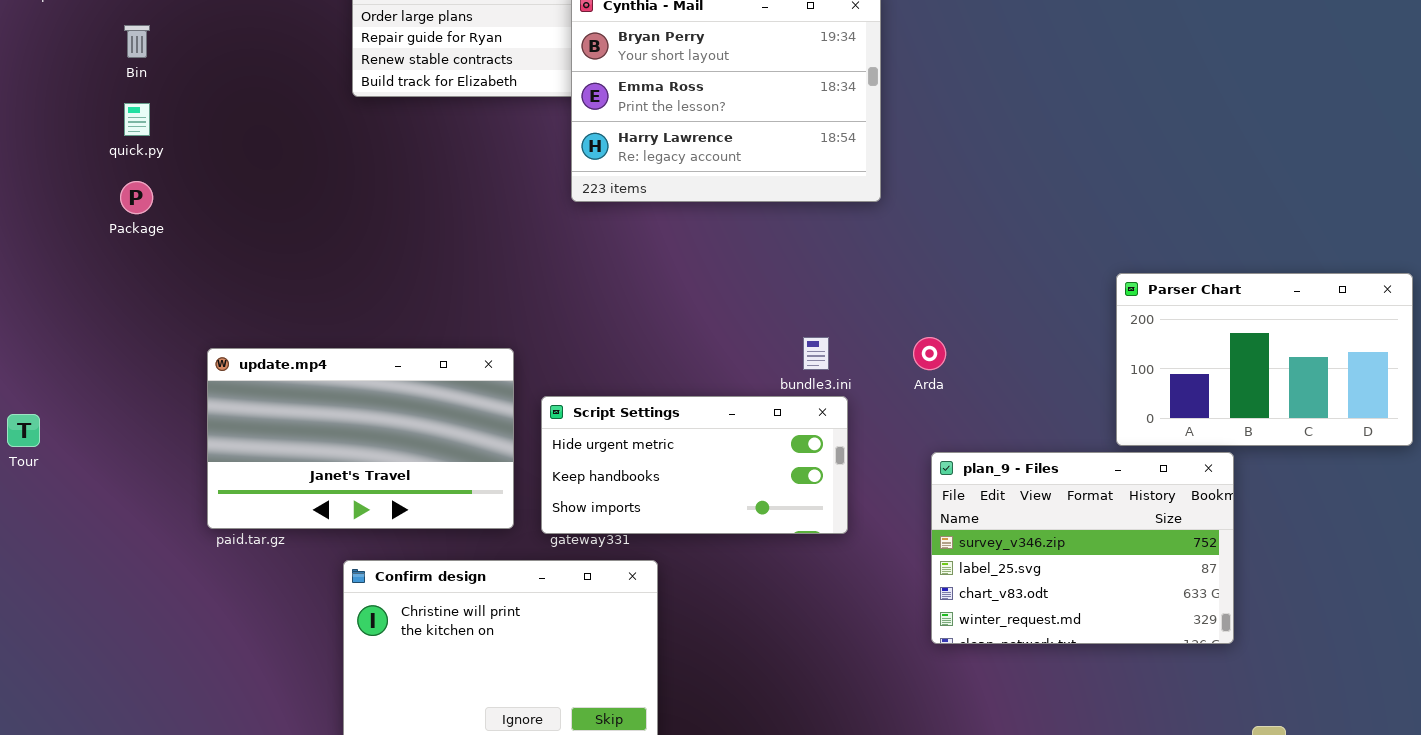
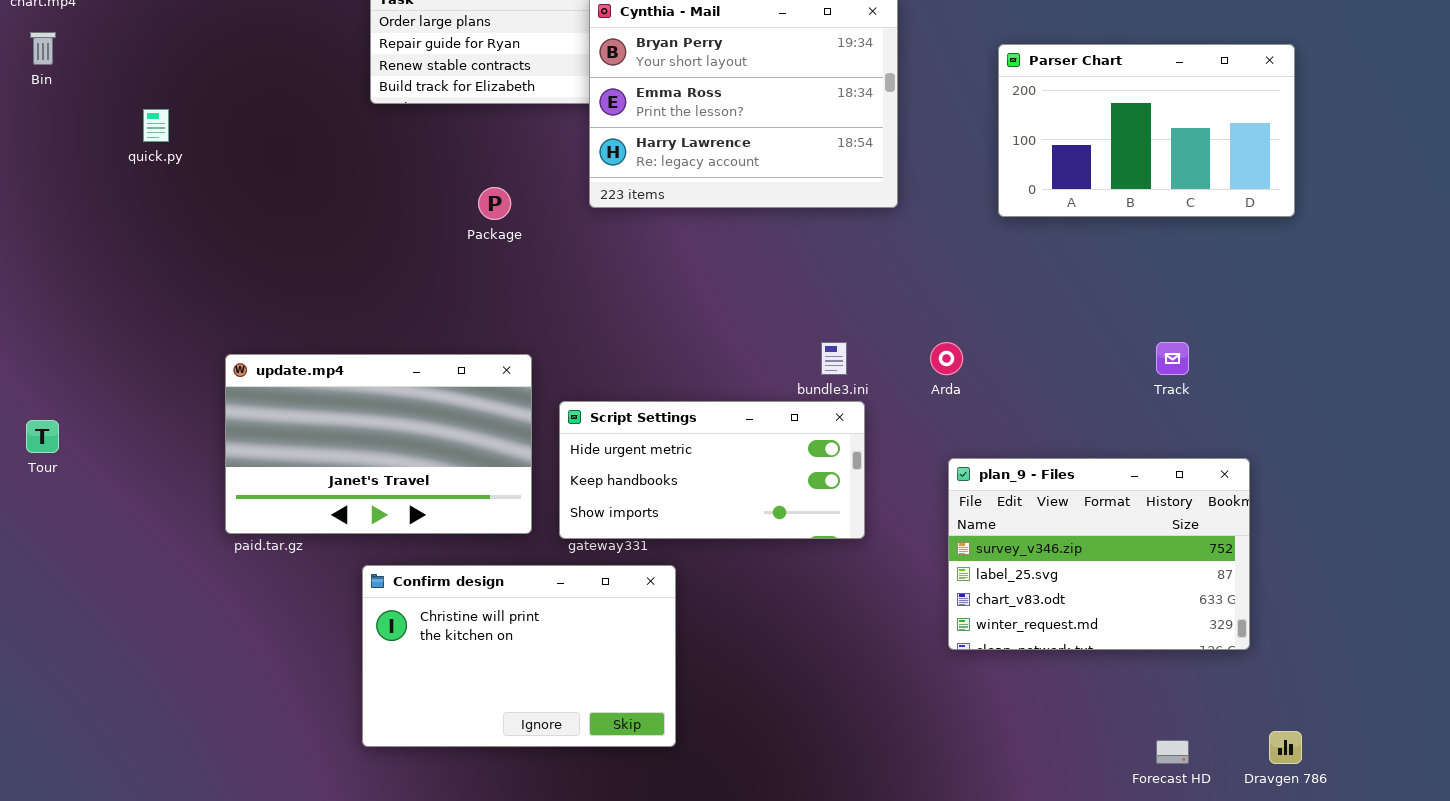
Bin: [124,25,150,58] -> [30,32,56,65], moved
Package: [120,181,153,214] -> [478,187,511,220], moved
Parser Chart: [1116,273,1413,446] -> [998,44,1295,217], moved

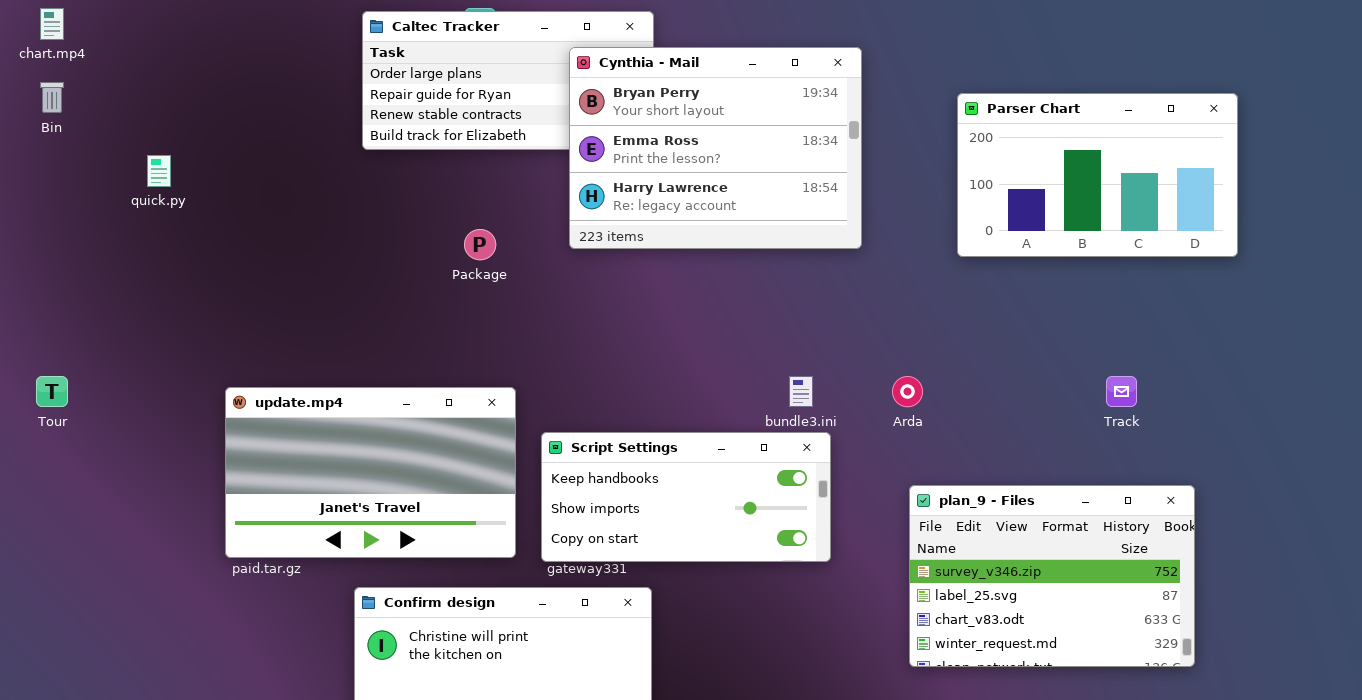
Script Settings: [559,401,865,539] -> [541,432,831,562], scrolled down 1 row
Tour: [26,420,59,453] -> [36,376,68,407], moved

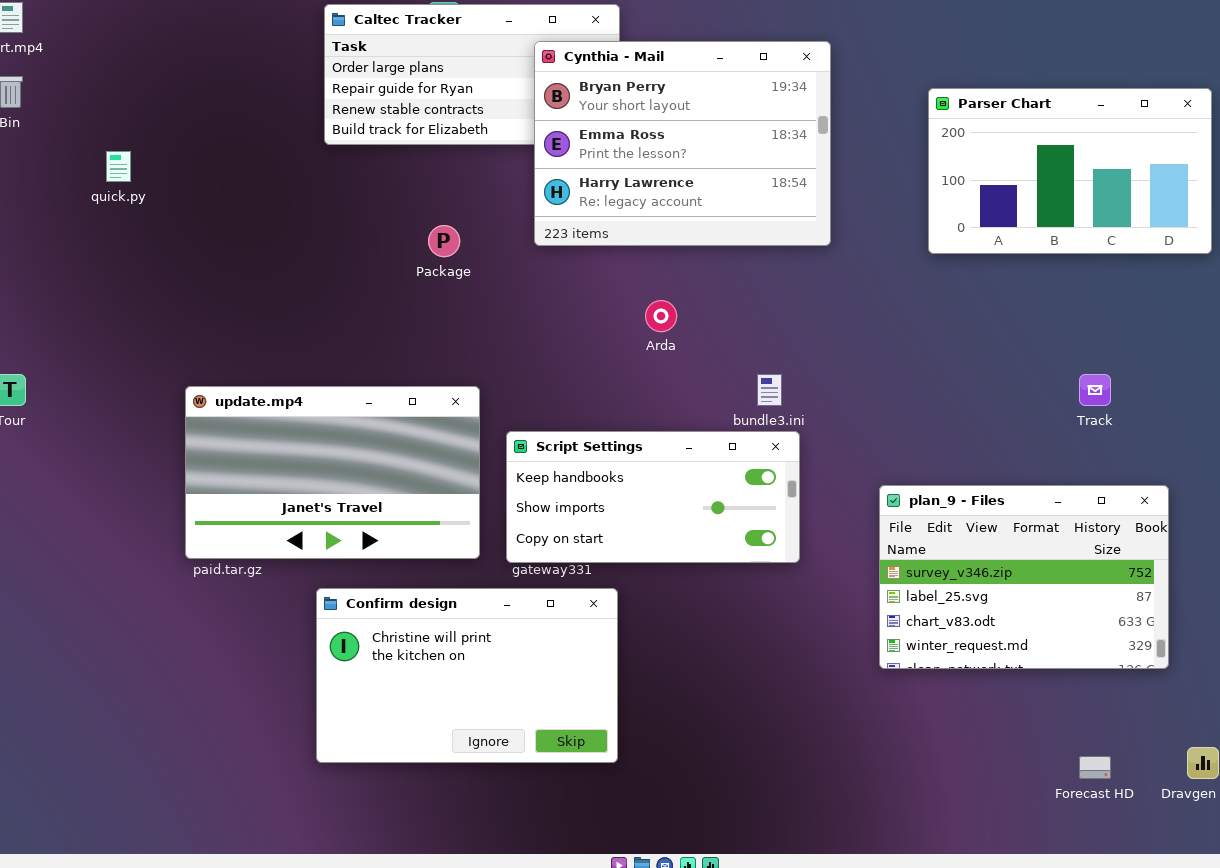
Arda: [892,376,923,407] -> [645,300,677,332], moved

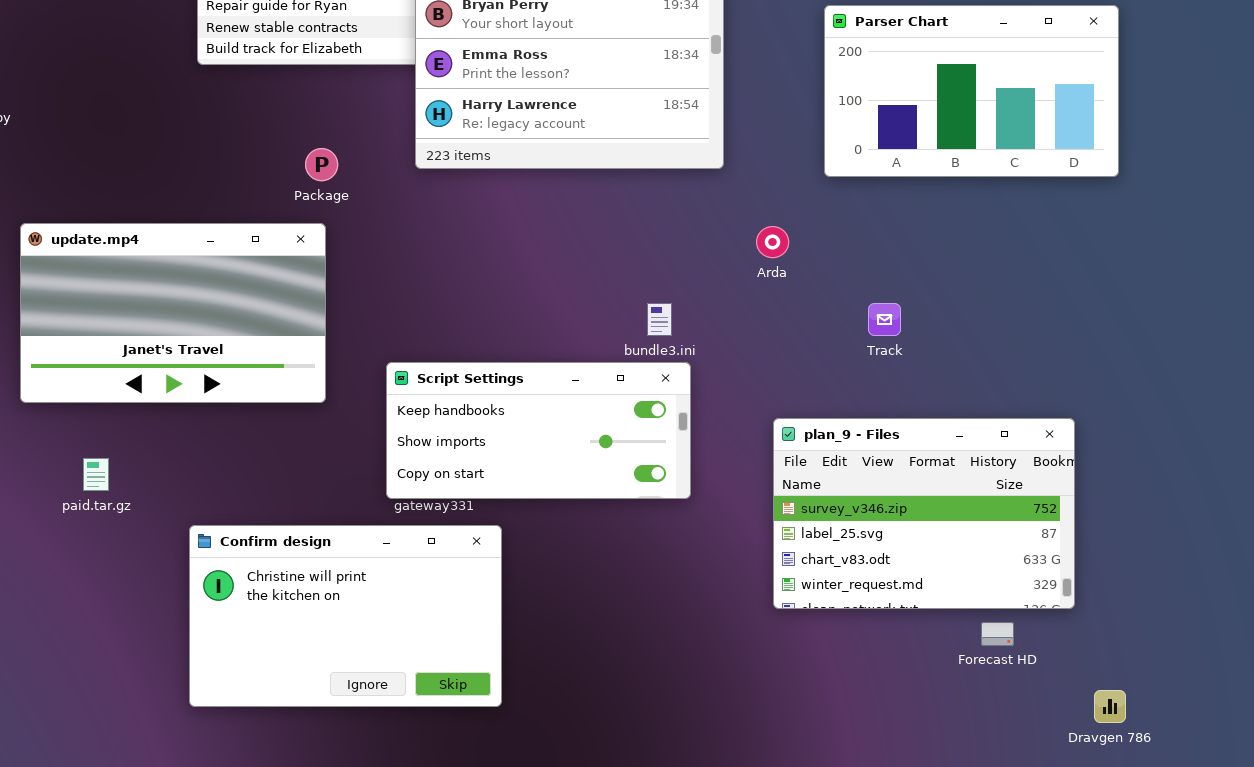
Arda: [645,300,677,332] -> [756,226,789,258], moved
Track: [1079,374,1111,406] -> [868,303,901,336], moved
update.mp4: [185,386,480,559] -> [20,223,326,403], moved
Forecast HD: [1079,756,1111,779] -> [981,622,1014,646], moved

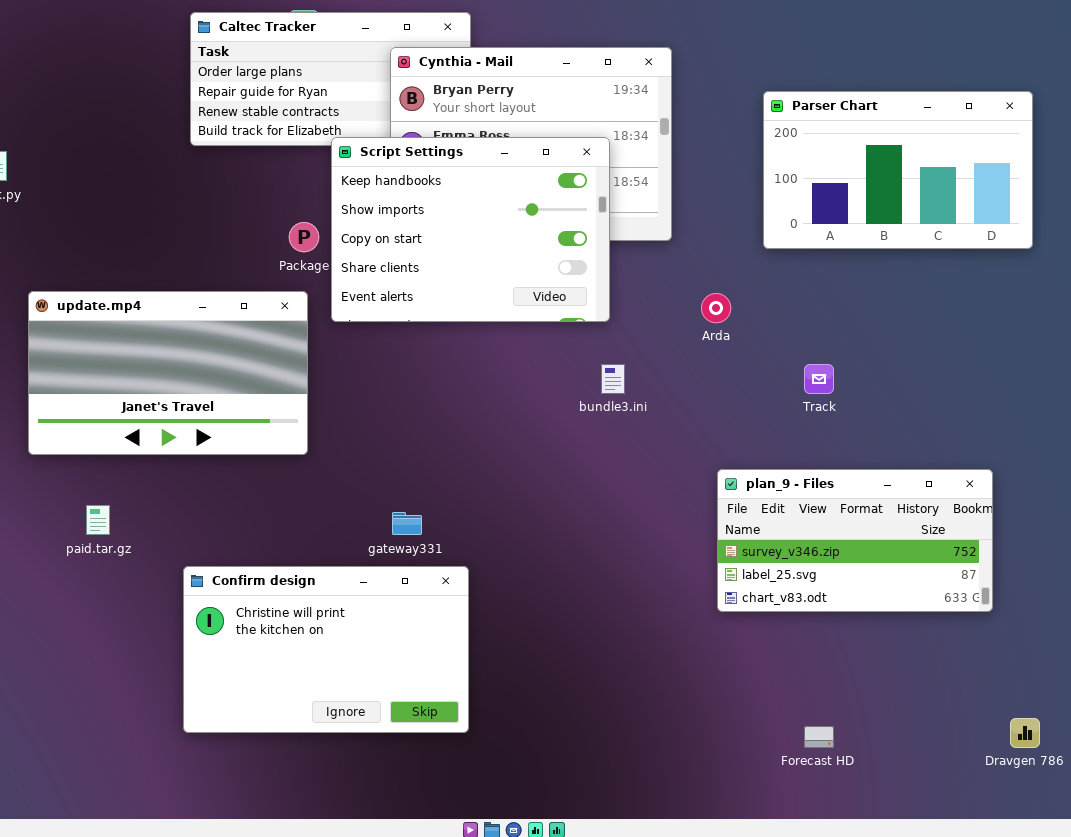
Script Settings: [386,362,691,499] -> [331,137,610,322], moved, resized
plan_9 - Files: [773,418,1075,609] -> [717,469,993,612], resized
Forecast HD: [981,622,1014,646] -> [804,726,834,748], moved

